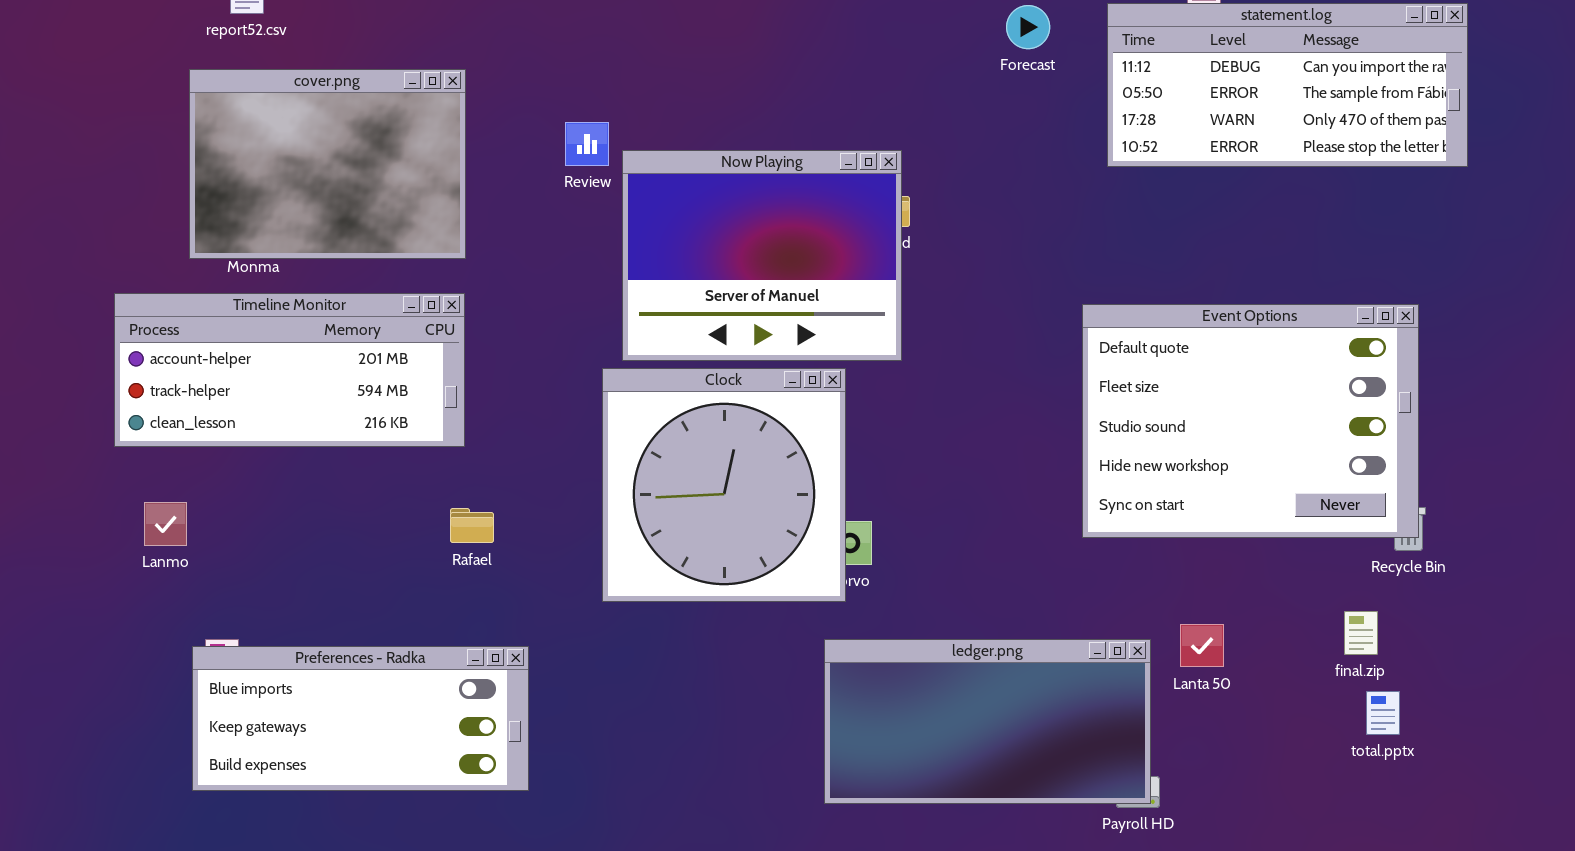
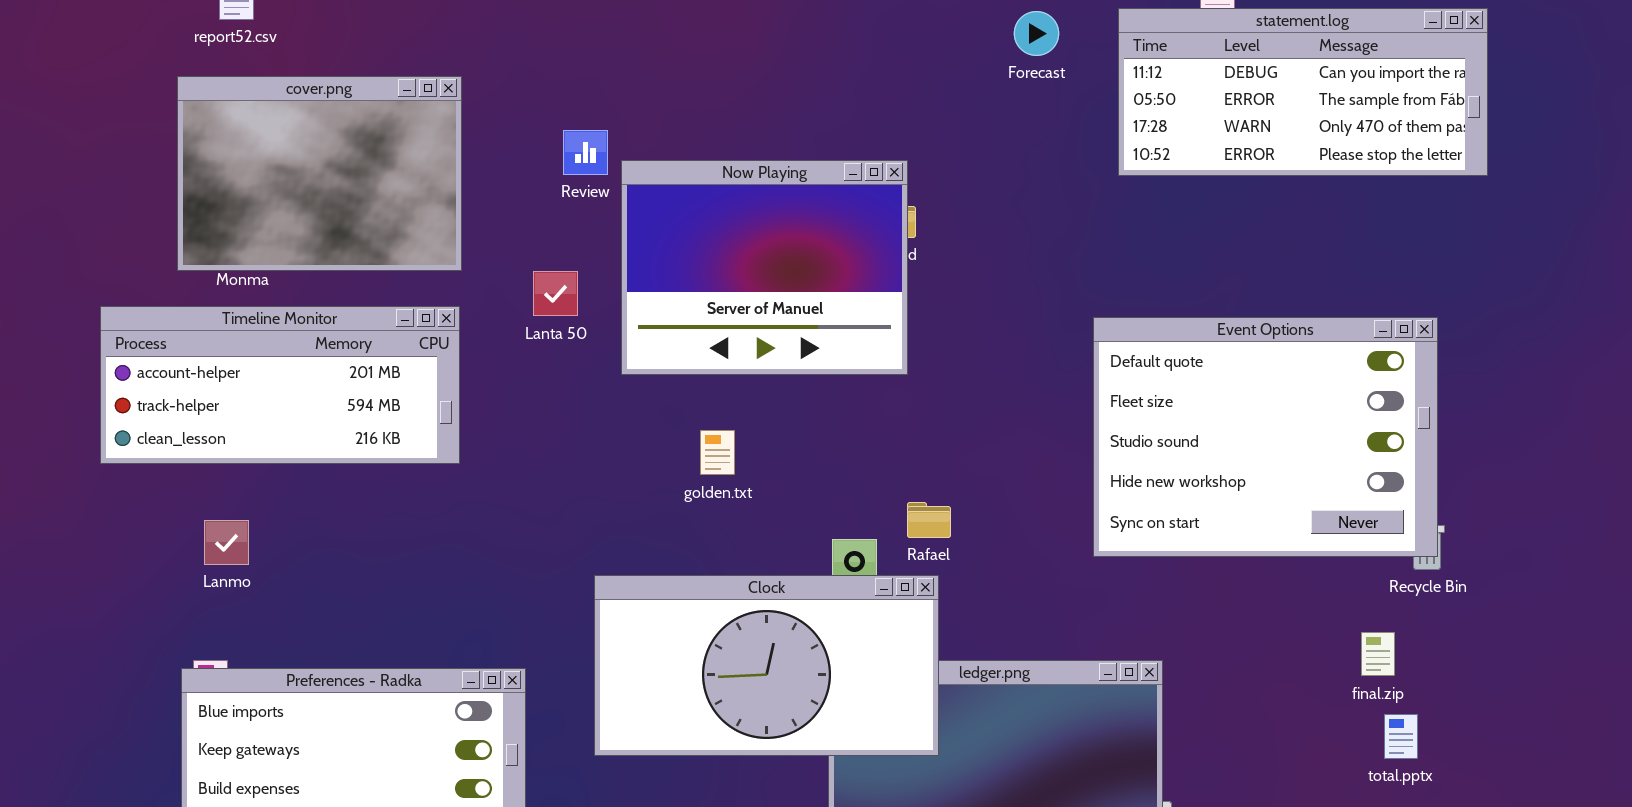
Clock: [602,368,846,602] -> [594,575,939,756], moved, resized
Lanmo: [144,502,187,546] -> [204,520,249,565], moved
Rafael: [450,508,494,543] -> [907,502,951,538], moved
Lanta 50: [1180,624,1224,667] -> [533,271,578,316], moved

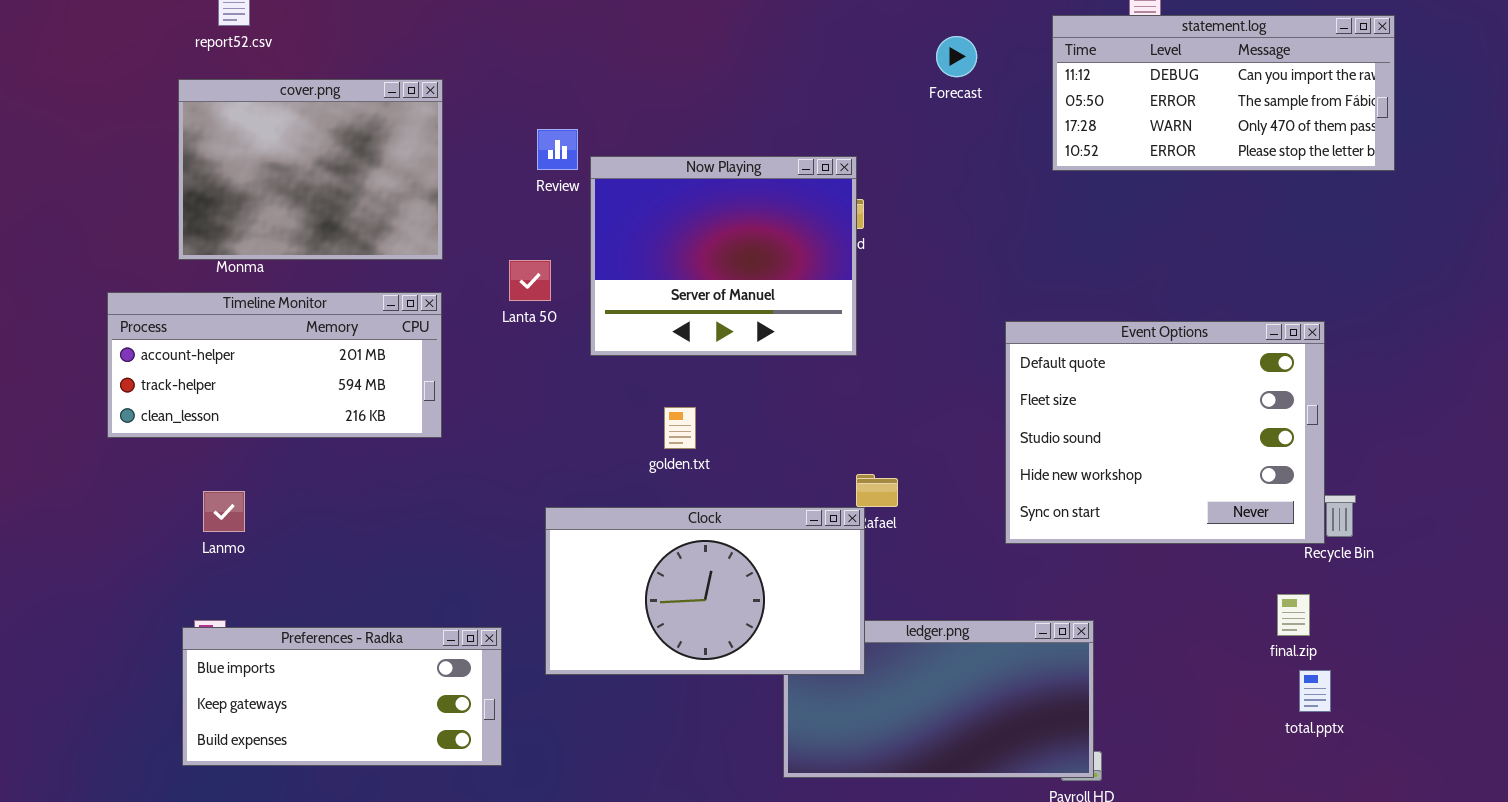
Forecast: [1014,11,1059,56] -> [936,36,977,77], moved
Event Options: [1093,317,1438,557] -> [1005,321,1325,544], moved
Clock: [594,575,939,756] -> [545,507,865,675], moved

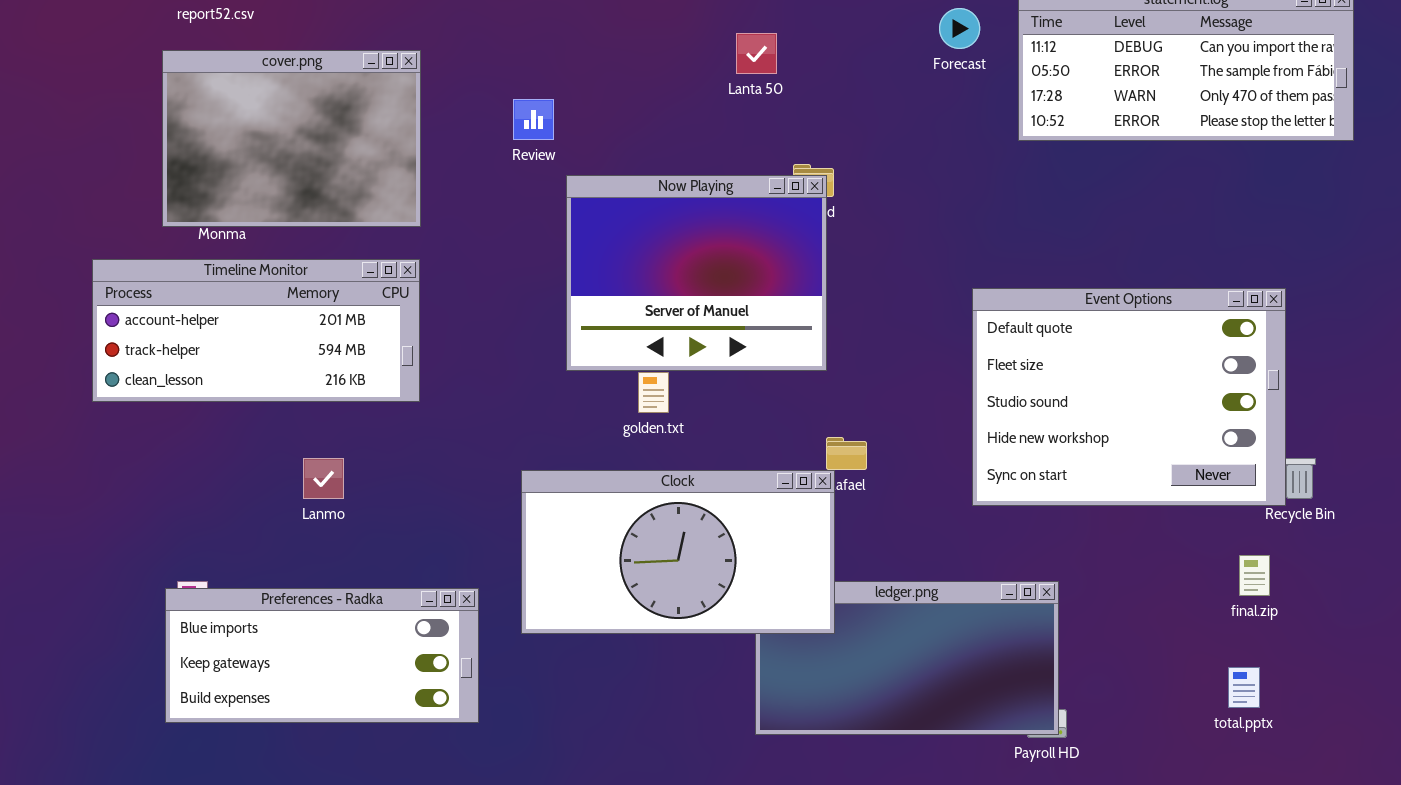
Forecast: [936,36,977,77] -> [939,8,980,49], moved
Now Playing: [590,156,857,356] -> [566,175,827,371], moved
Lanta 50: [509,260,551,301] -> [736,33,777,74], moved
Lanmo: [203,491,245,532] -> [303,458,344,499], moved
total.pptx: [1299,670,1331,712] -> [1228,667,1260,708], moved

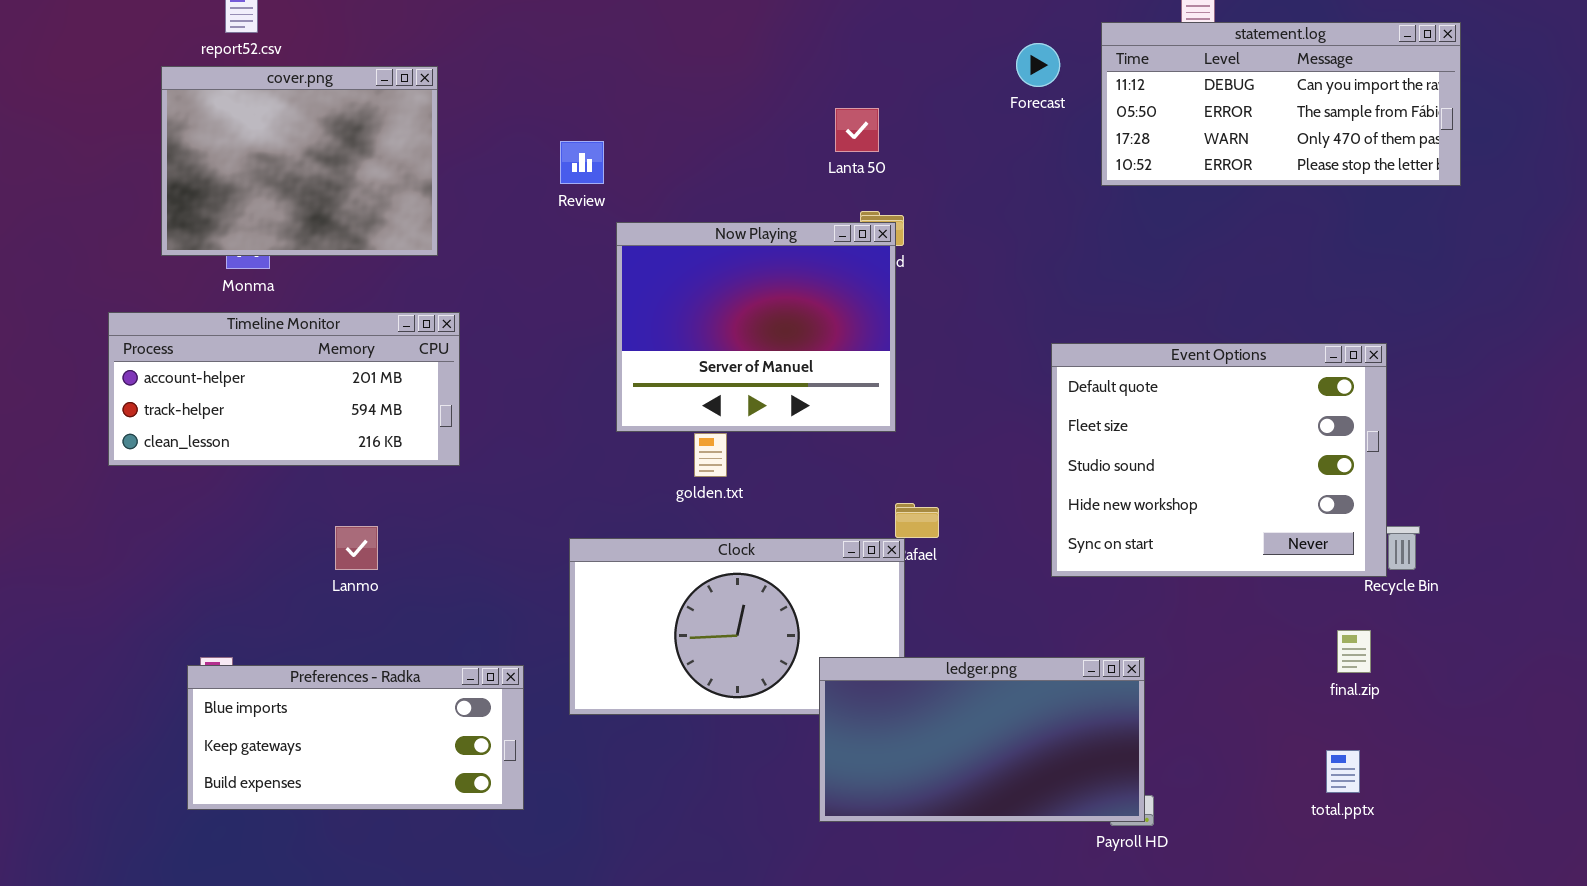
Lanta 50: [736,33,777,74] -> [835,108,879,152], moved
cover.png: [162,50,421,227] -> [161,66,438,256], moved
ledger.png: [755,581,1059,735] -> [819,657,1145,822], raised

